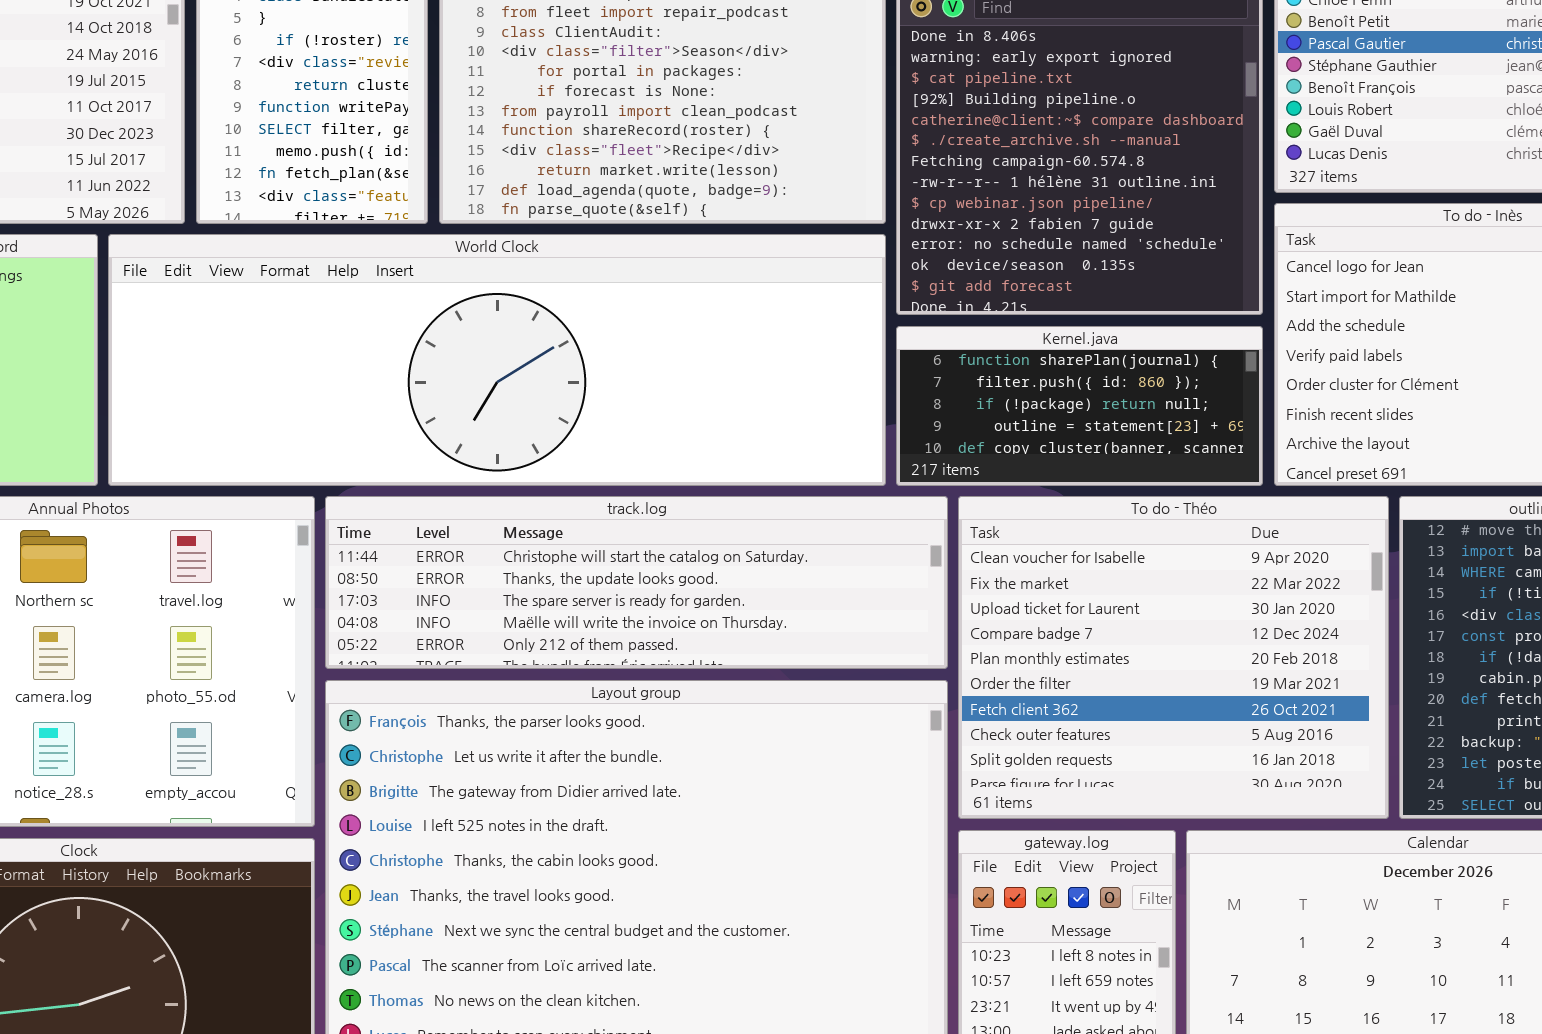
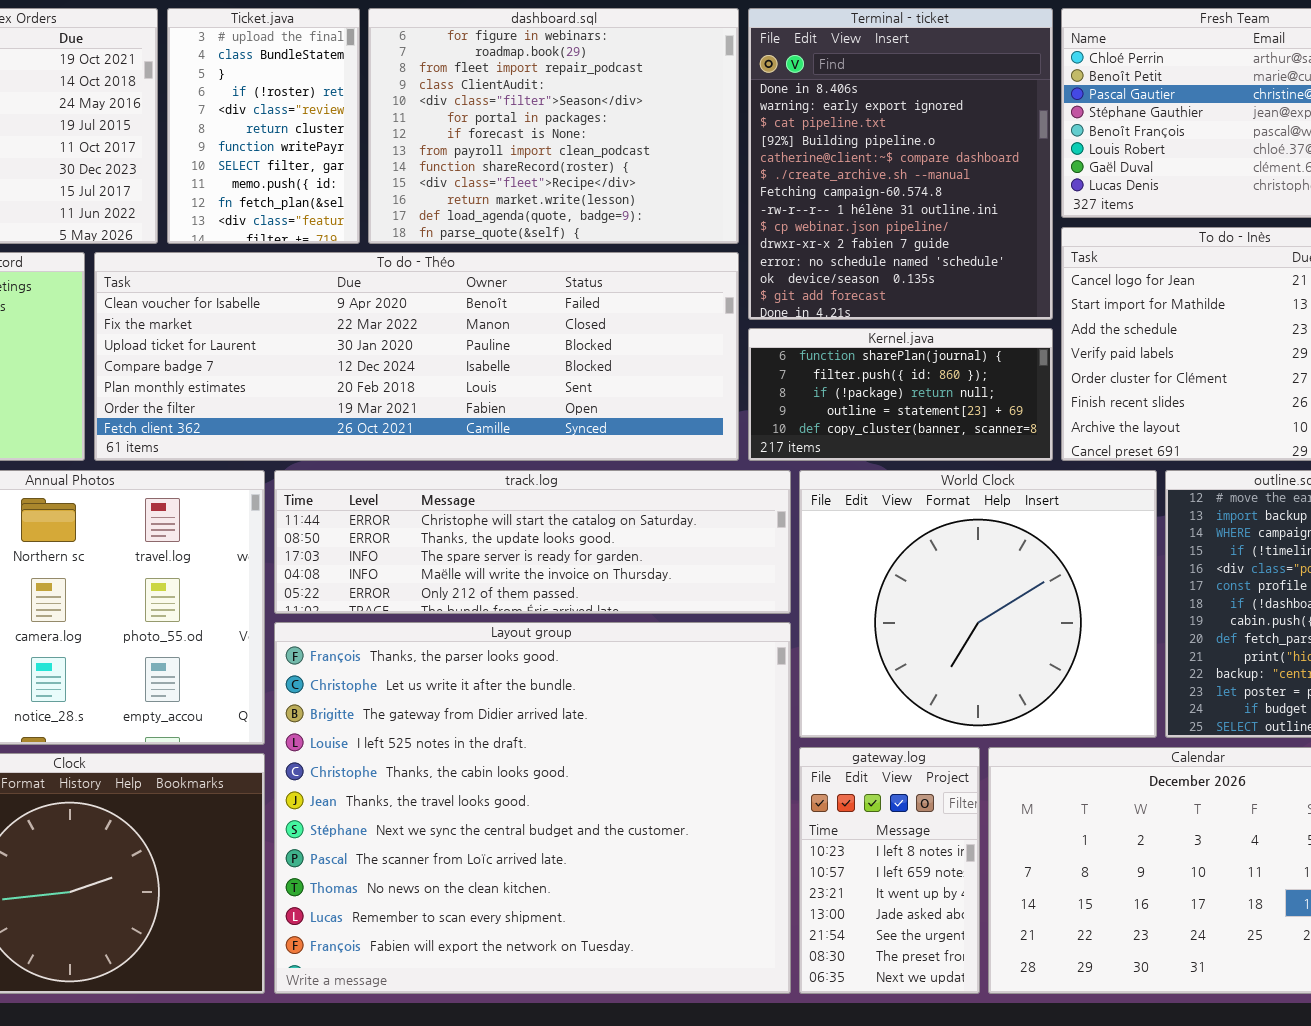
World Clock: [108,234,886,486] -> [799,470,1157,738], moved, resized
To do - Théo: [958,496,1389,819] -> [94,252,739,461], moved, resized

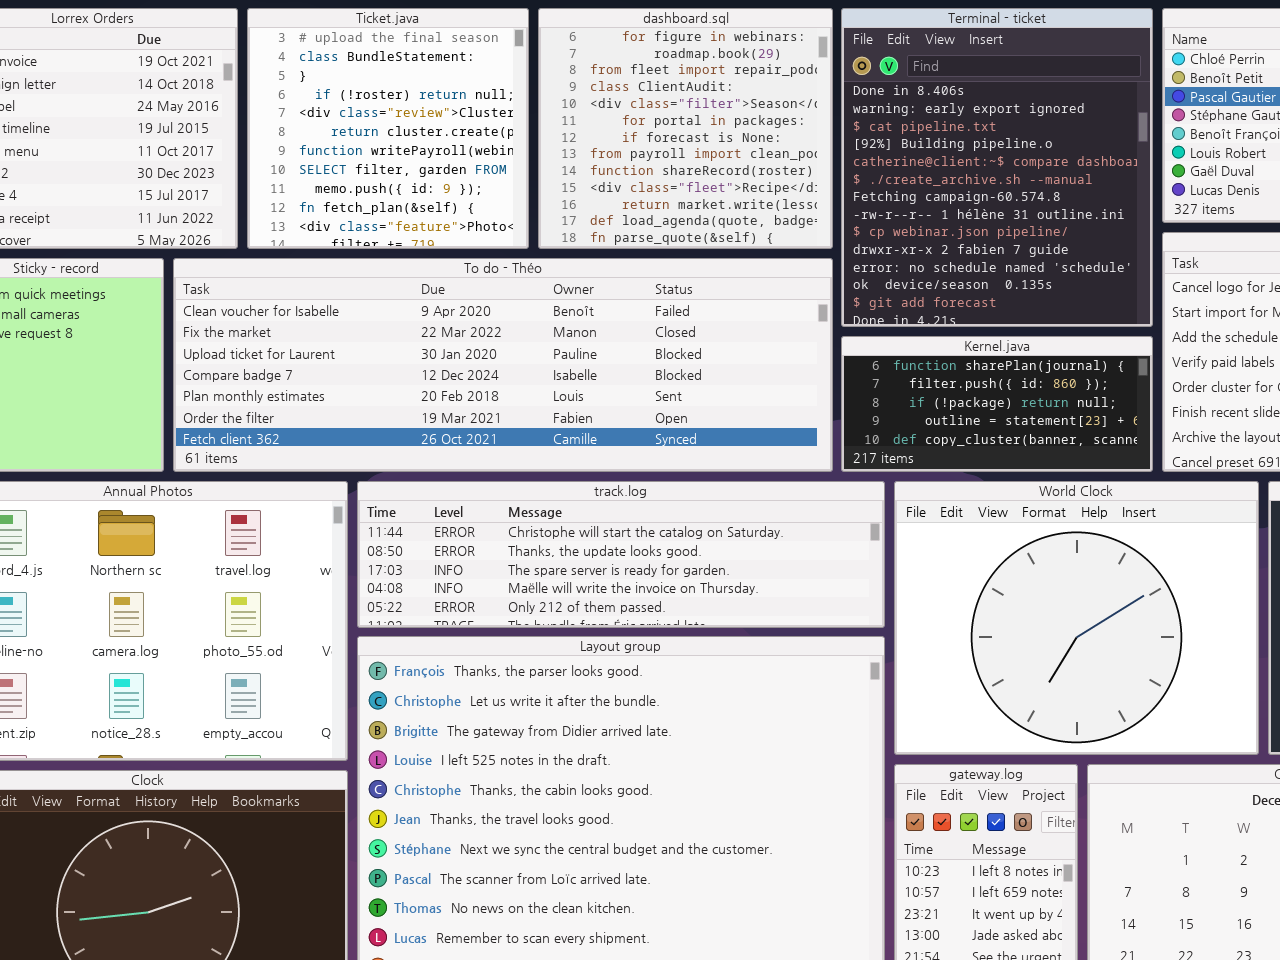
Ticket.java: [167,8,360,244] -> [247,8,529,249], resized
dashboard.sql: [368,8,739,244] -> [538,8,833,249], resized

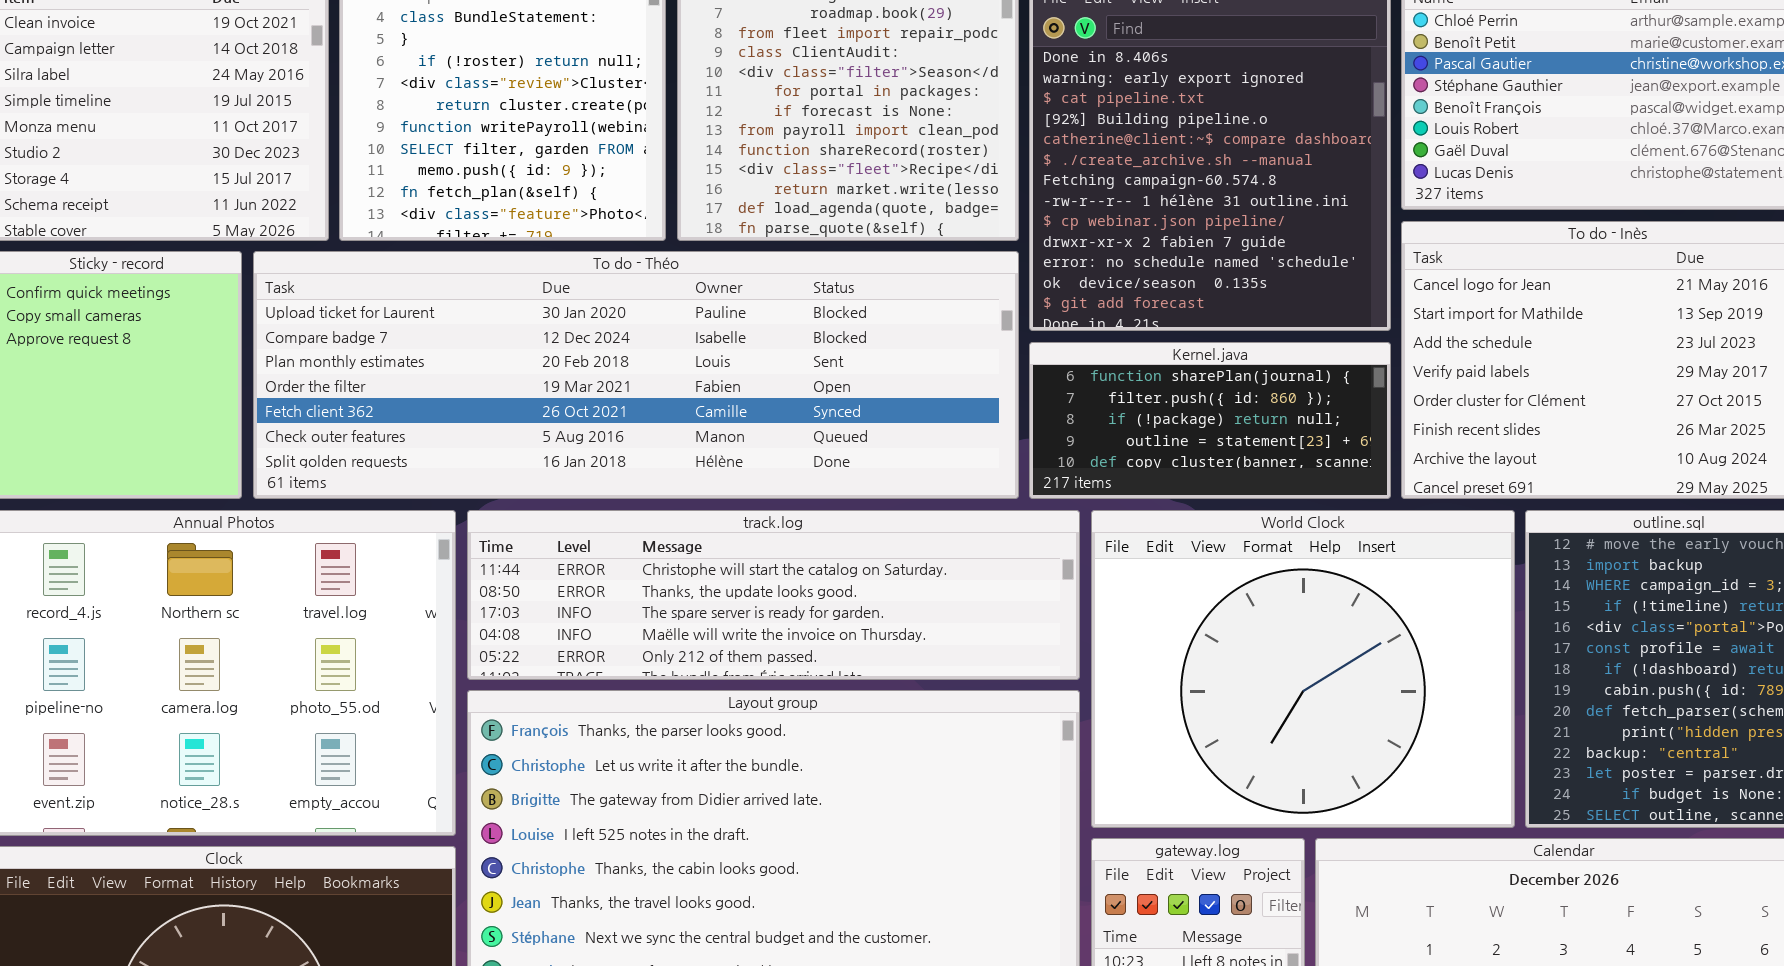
To do - Théo: [173,258,833,472] -> [253,251,1019,499], scrolled down 2 rows

